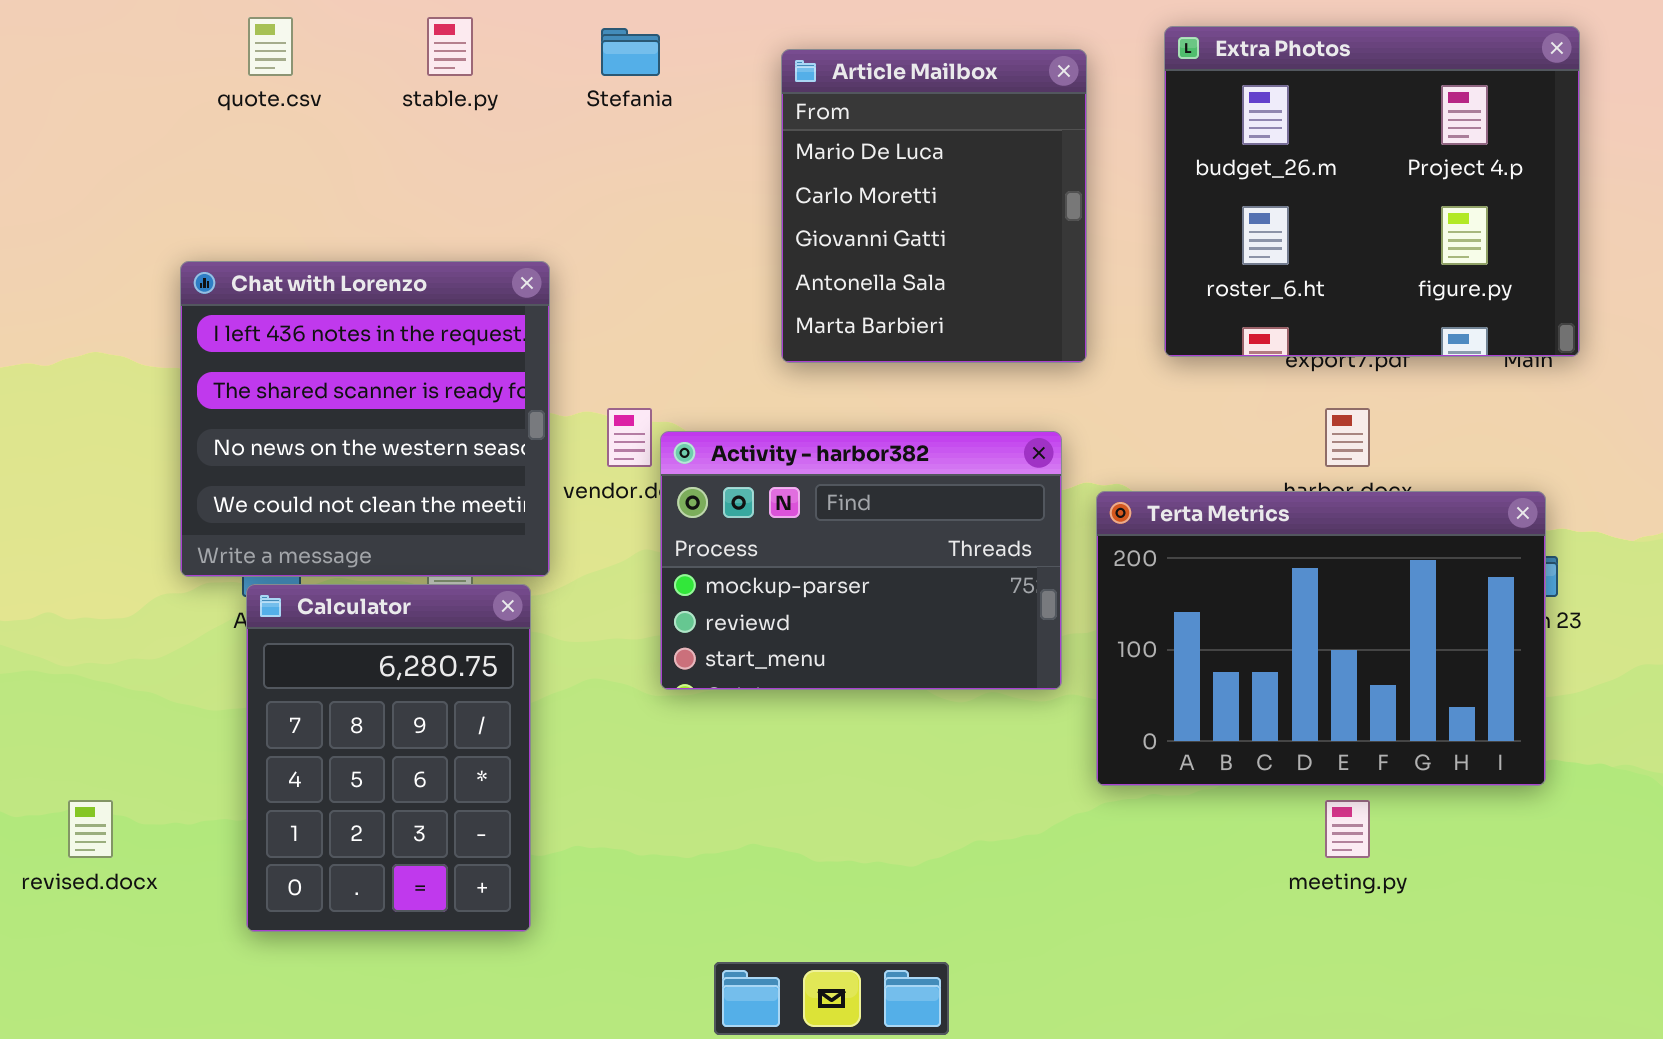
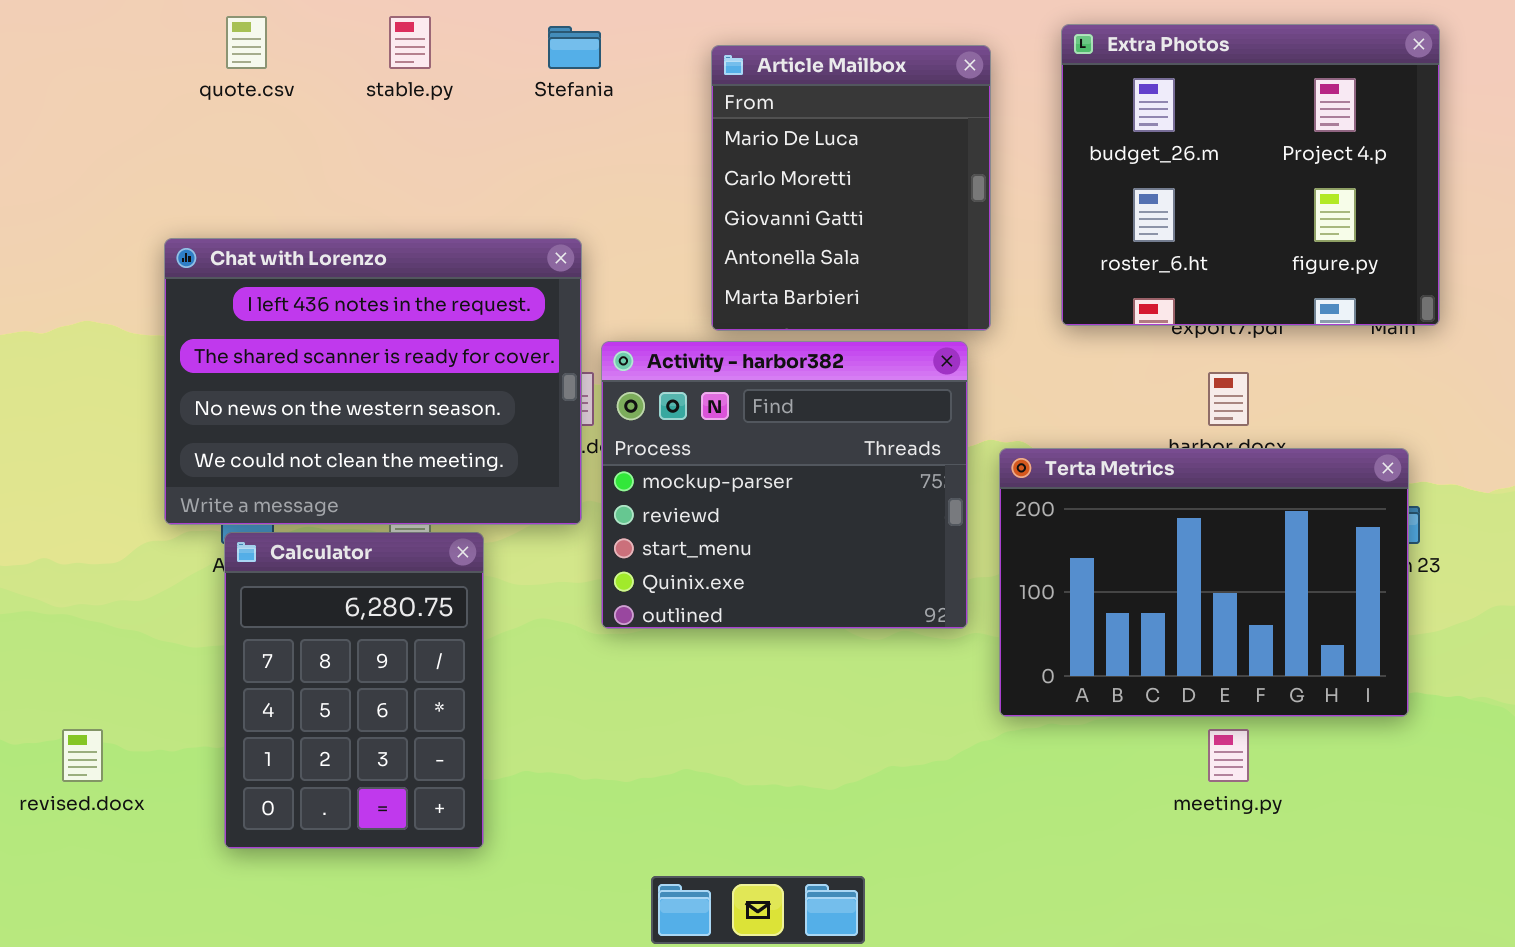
Chat with Lorenzo: [180,261,550,577] -> [164,238,582,525], resized
Activity - harbor382: [660,431,1062,690] -> [601,341,968,629], resized

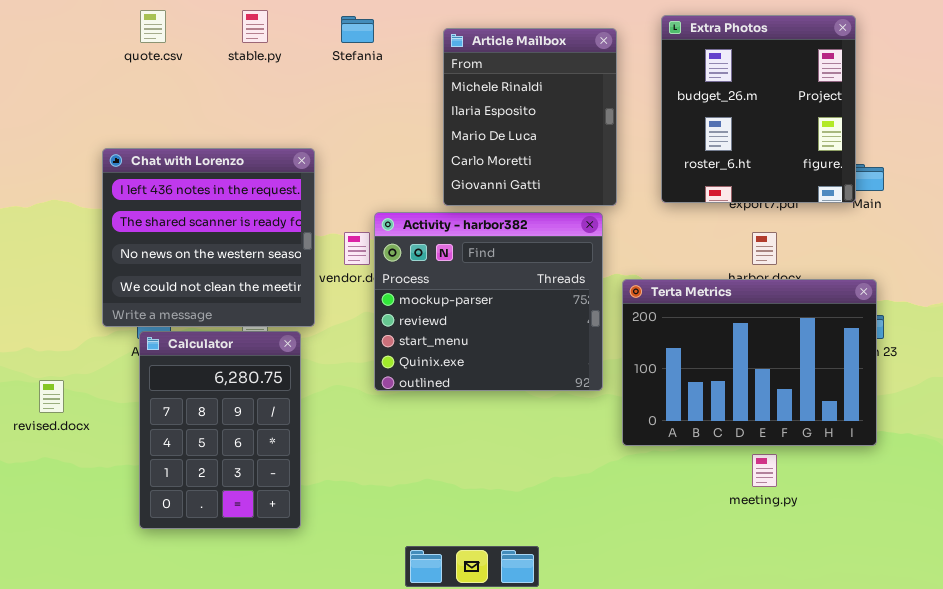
Extra Photos: [1061,24,1440,326] -> [661,15,856,203], resized
Article Mailbox: [711,45,991,331] -> [443,28,617,206], scrolled up 2 rows
Chat with Lorenzo: [164,238,582,525] -> [102,148,315,327], resized
revised.docx: [62,729,103,782] -> [39,380,64,413], moved

